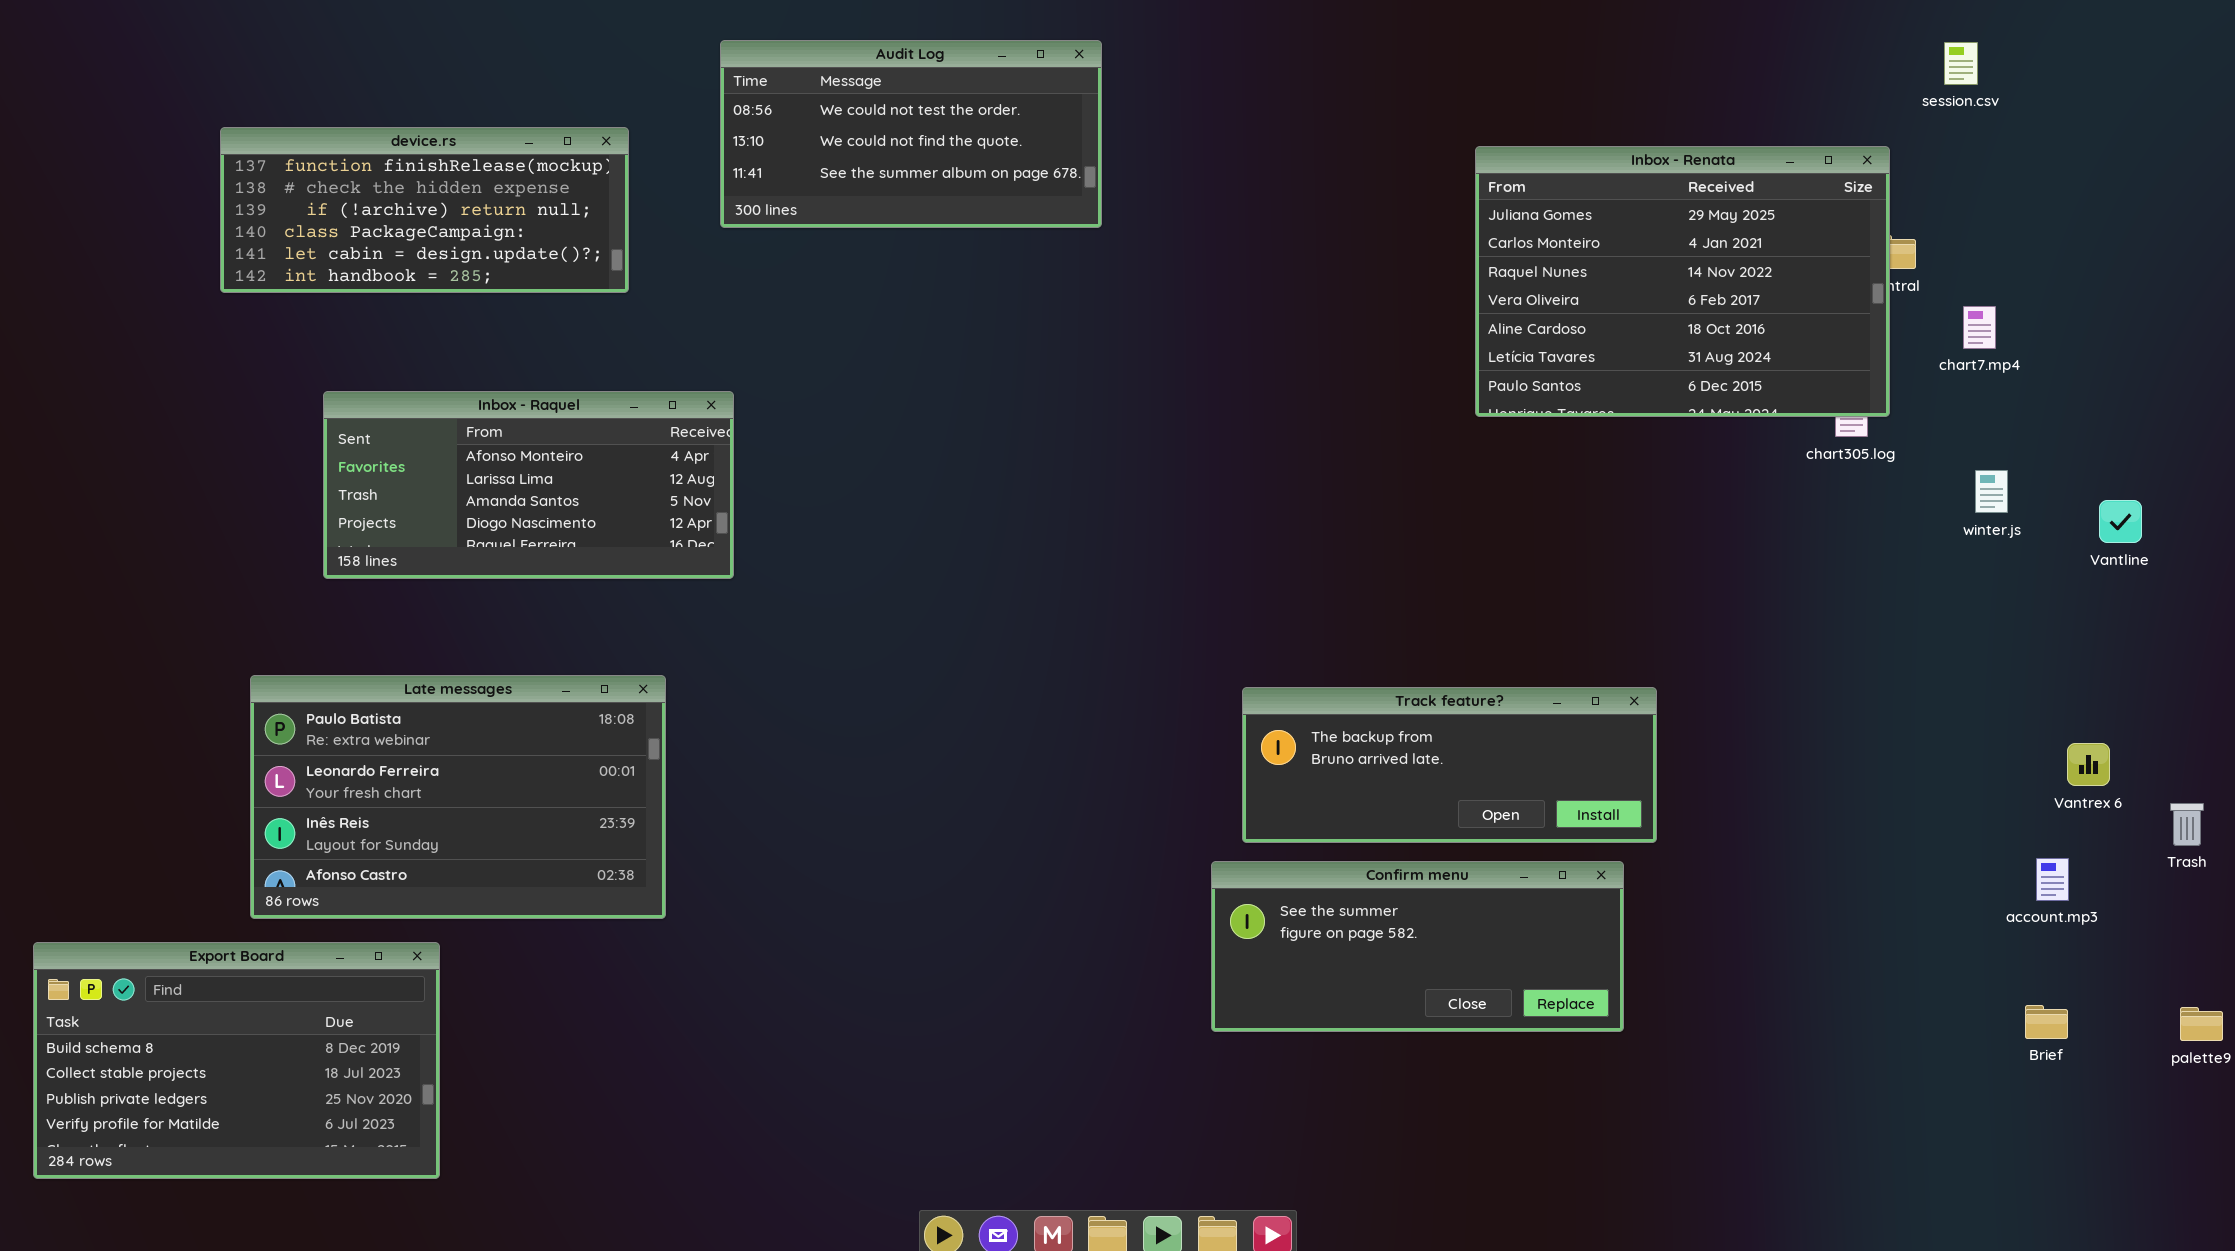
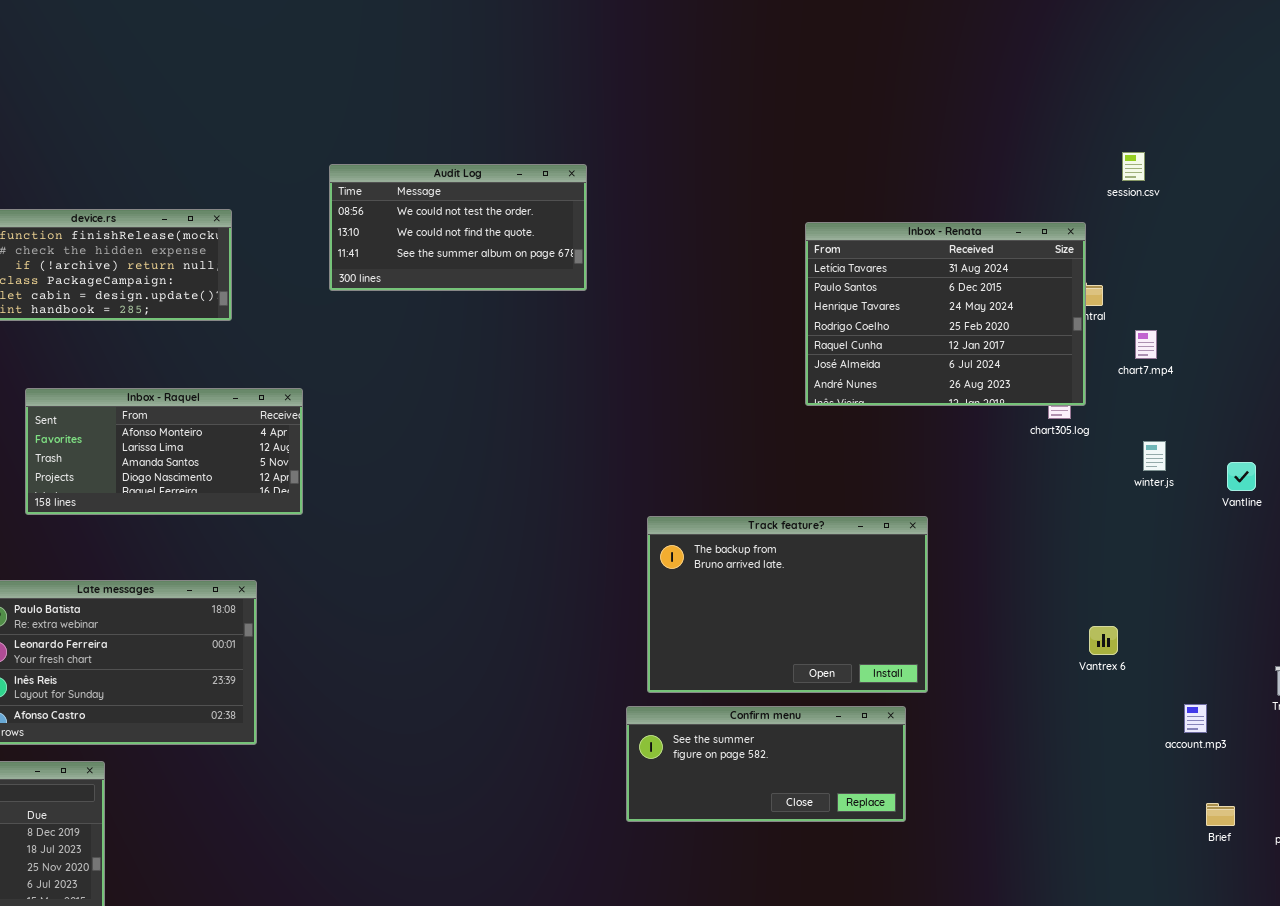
Audit Log: [720,40,1102,228] -> [329,164,587,291], moved
Inbox - Renata: [1475,146,1890,417] -> [805,222,1086,406], scrolled down 5 rows
Track feature?: [1242,687,1657,843] -> [647,516,928,693], resized
Vantrex 6: [2067,743,2110,786] -> [1089,626,1118,655], moved
Brief: [2025,1005,2068,1039] -> [1206,803,1235,826], moved

